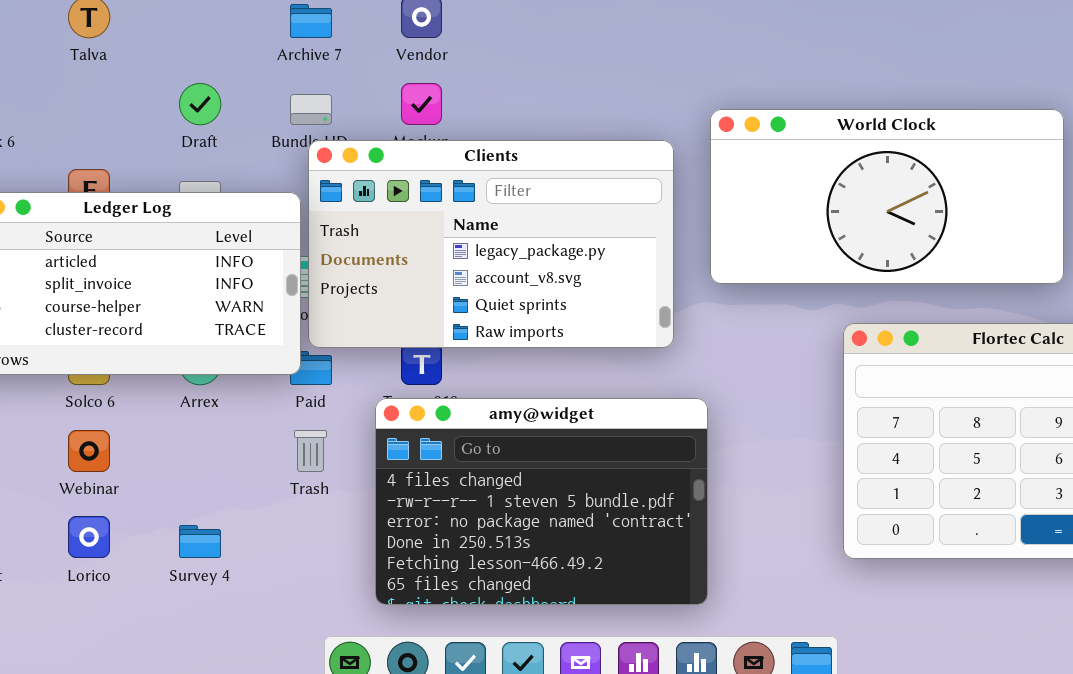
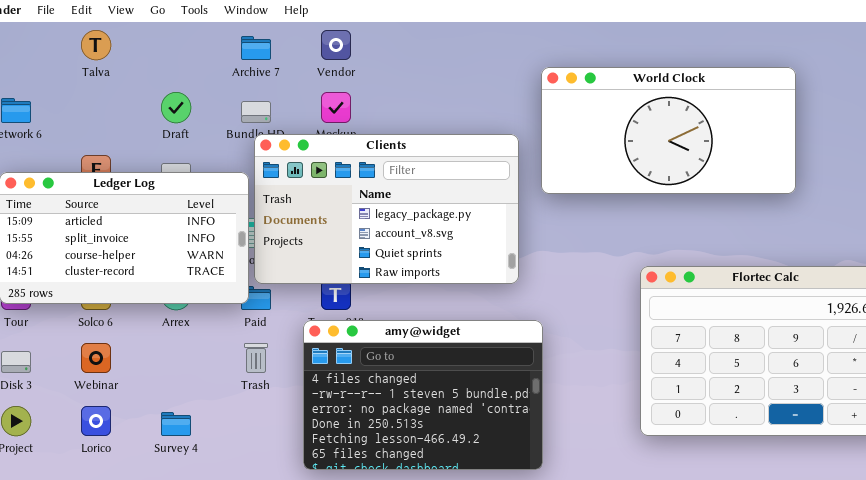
World Clock: [710,109,1064,284] -> [541,67,796,194], moved

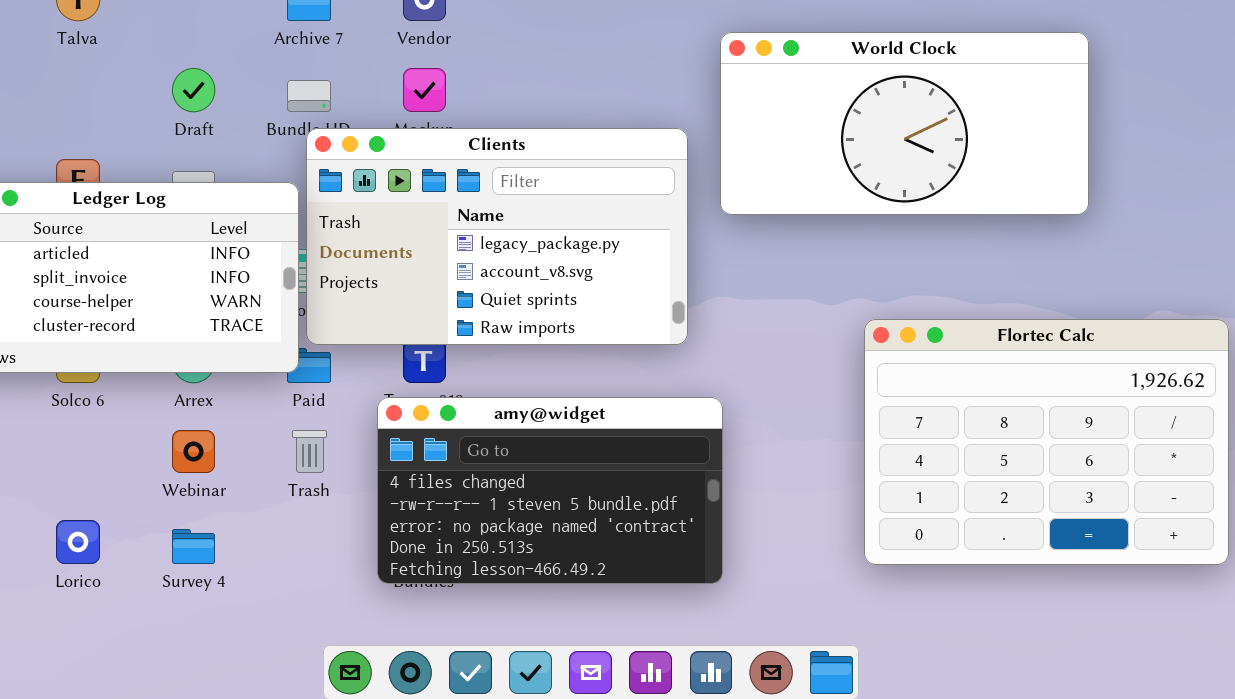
amy@widget: [303,320,543,470] -> [377,397,723,584], resized
Webinar: [81,343,111,373] -> [172,430,215,473], moved

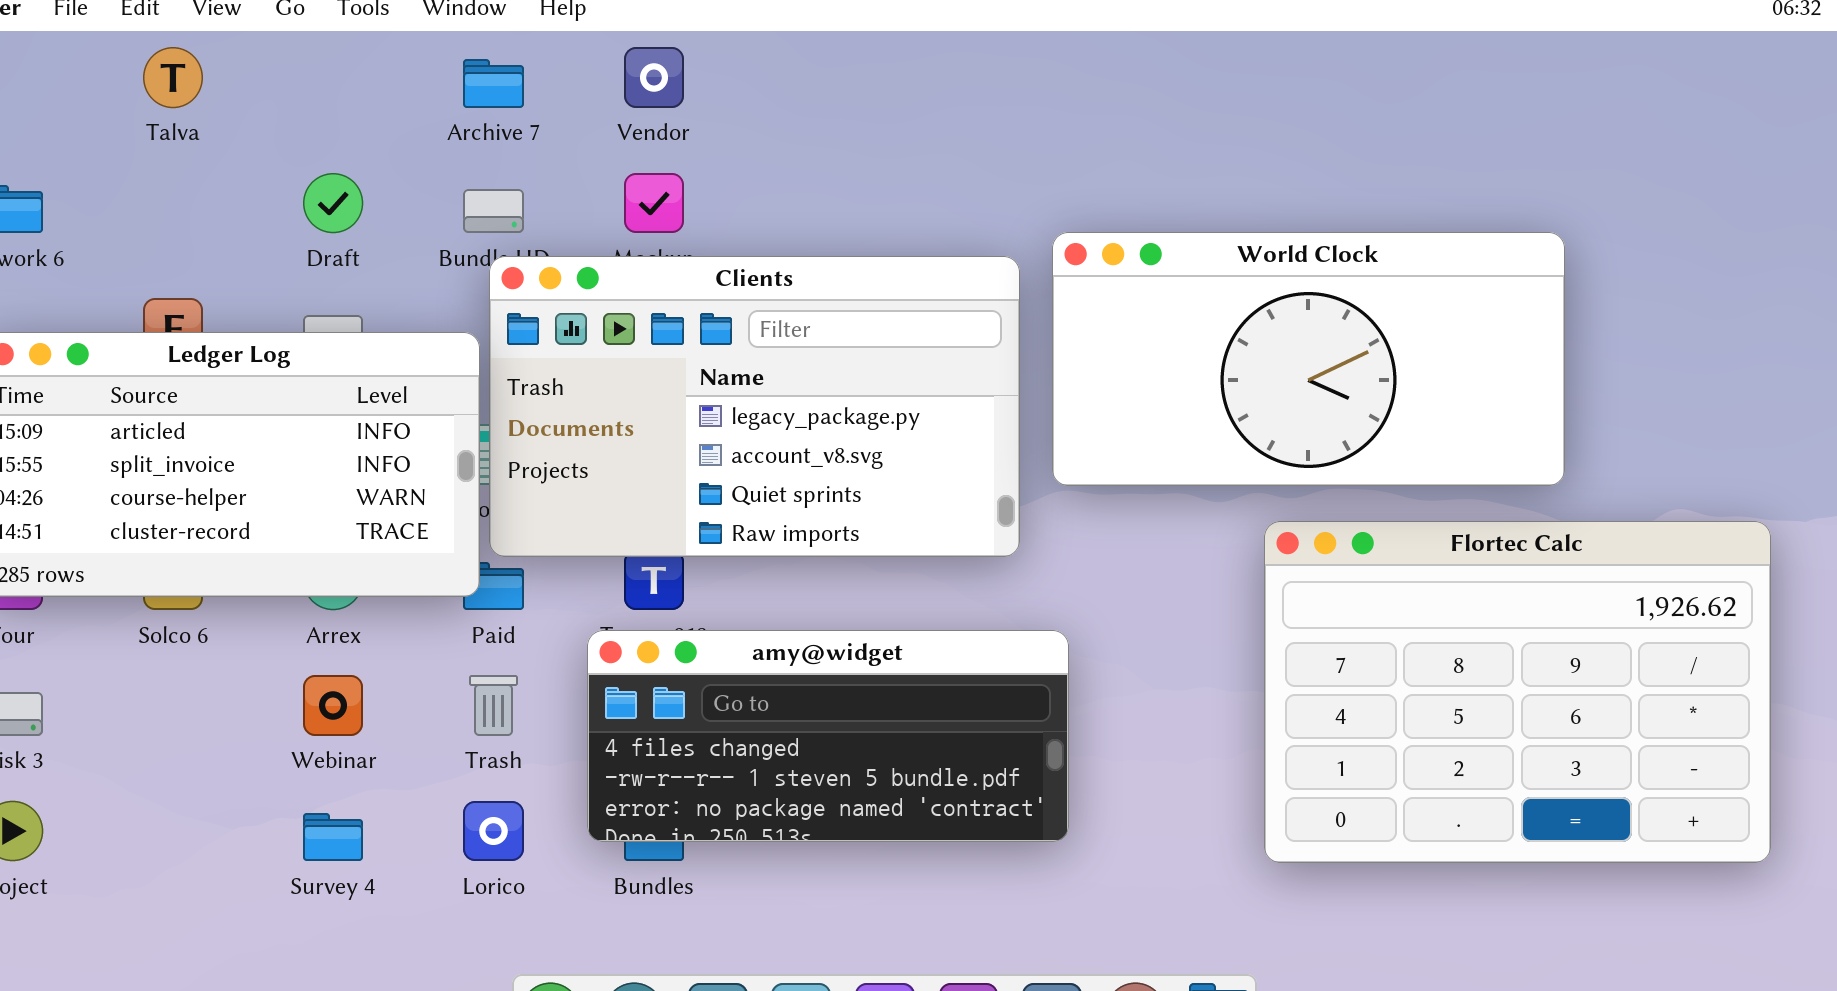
World Clock: [720,32,1089,215] -> [1052,232,1565,486], moved
amy@widget: [377,397,723,584] -> [587,630,1069,842], resized
Lorico: [56,520,100,564] -> [463,801,524,861], moved

